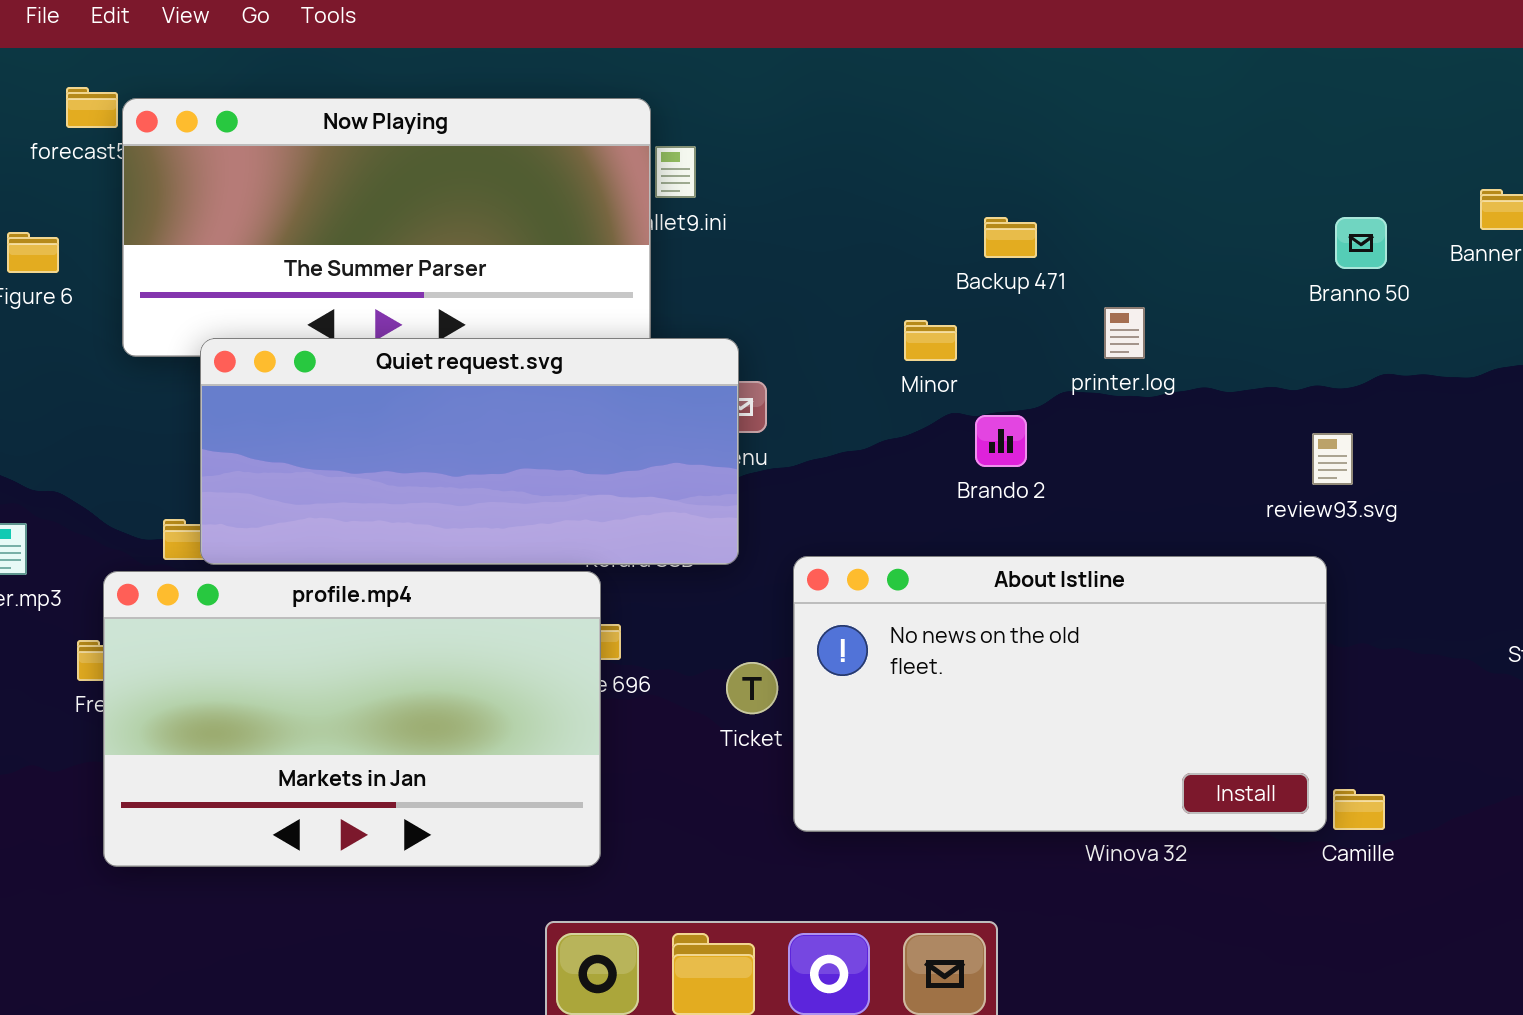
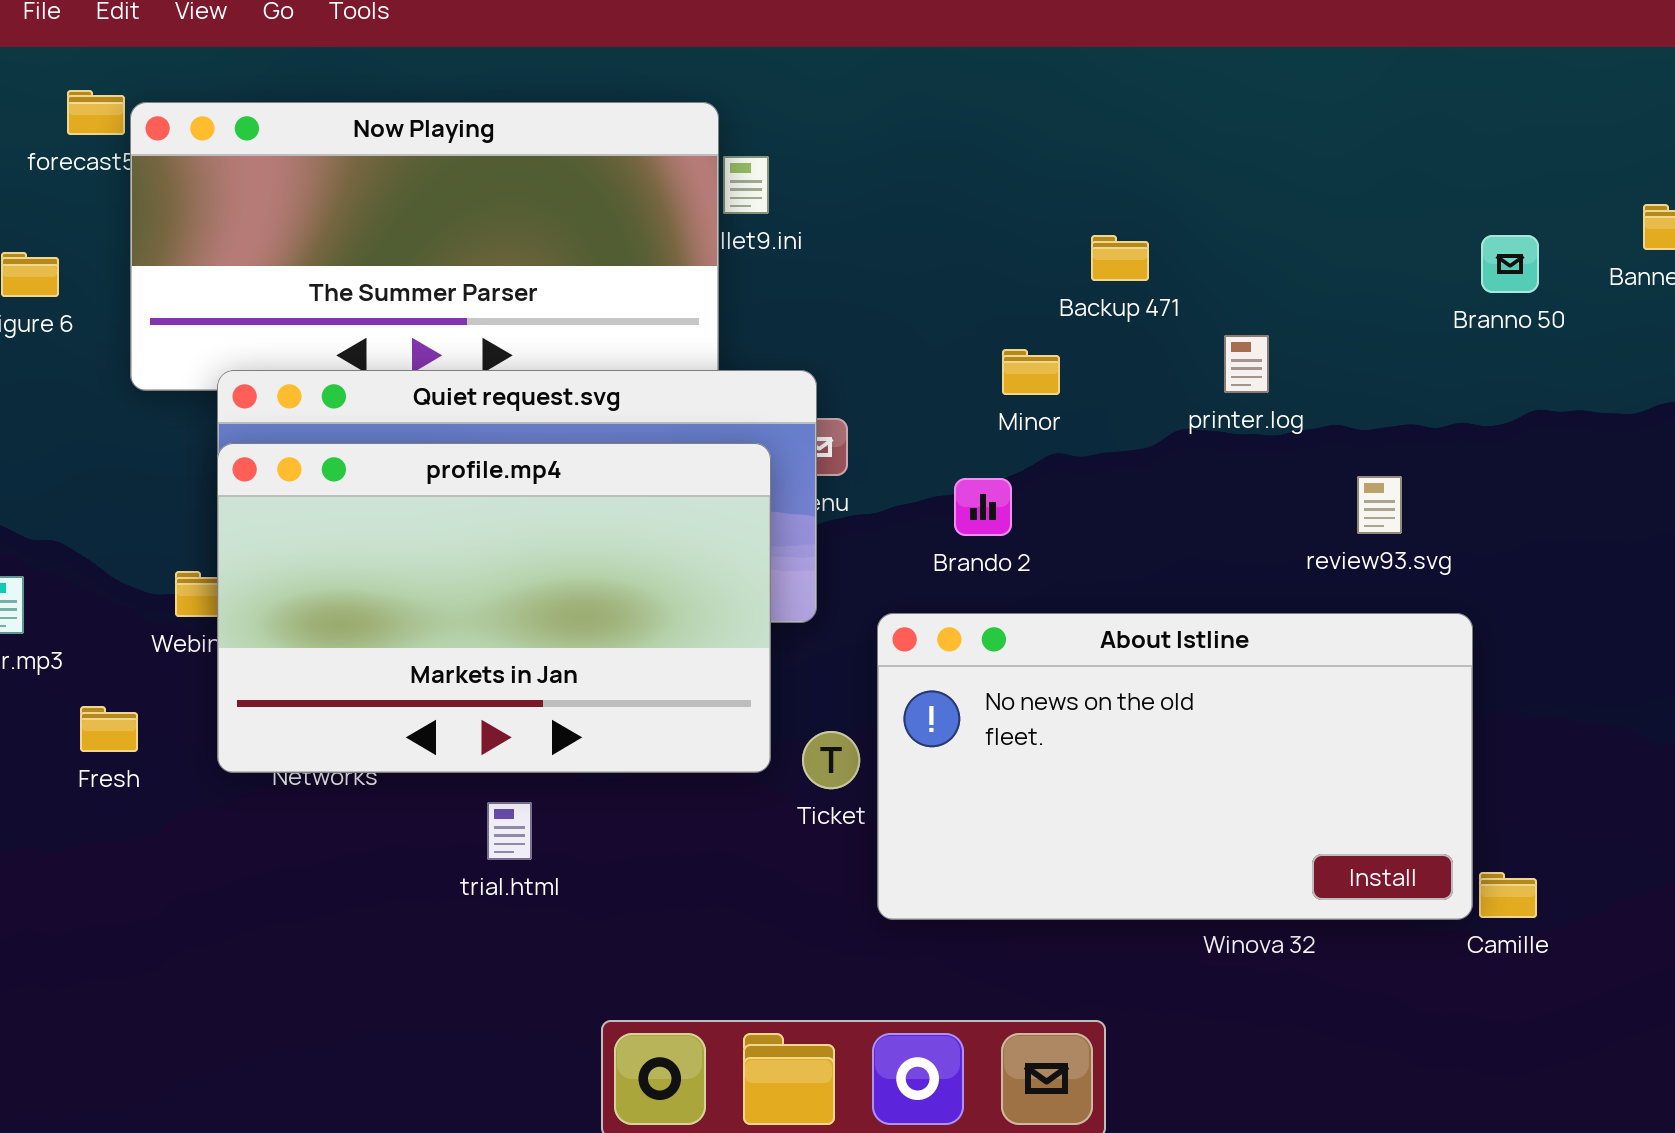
Brando 2: [975,415,1027,467] -> [954,478,1012,536], moved
review93.svg: [1312,433,1353,485] -> [1357,476,1402,534], moved
profile.mp4: [103,571,601,867] -> [217,443,771,773], moved

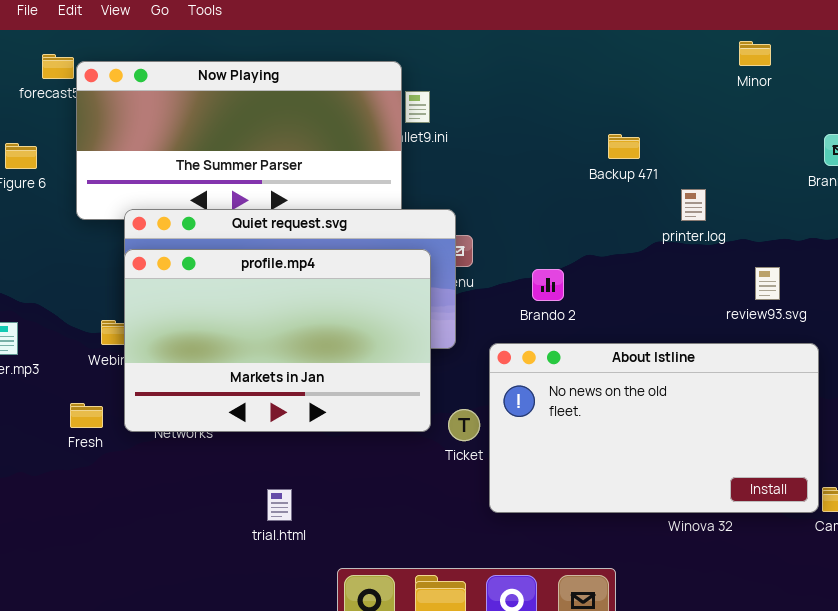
Minor: [1002,349,1060,395] -> [739,41,771,66], moved
Fresh: [80,706,138,752] -> [70,403,103,428], moved
trial.html: [487,802,532,860] -> [267,489,292,521], moved

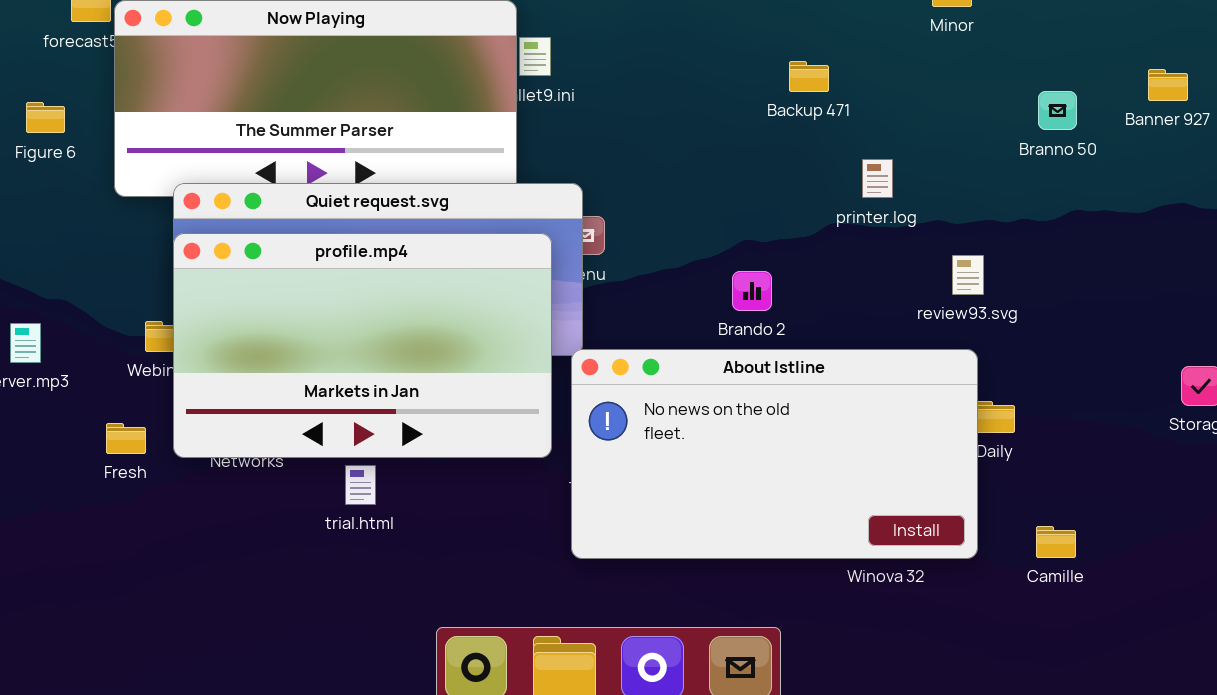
Backup 471: [608,134,640,159] -> [789,61,829,92], moved
Brando 2: [532,269,564,301] -> [732,271,772,311], moved
About Istline: [489,343,819,513] -> [571,349,978,559], moved
trial.html: [267,489,292,521] -> [345,465,376,505], moved

